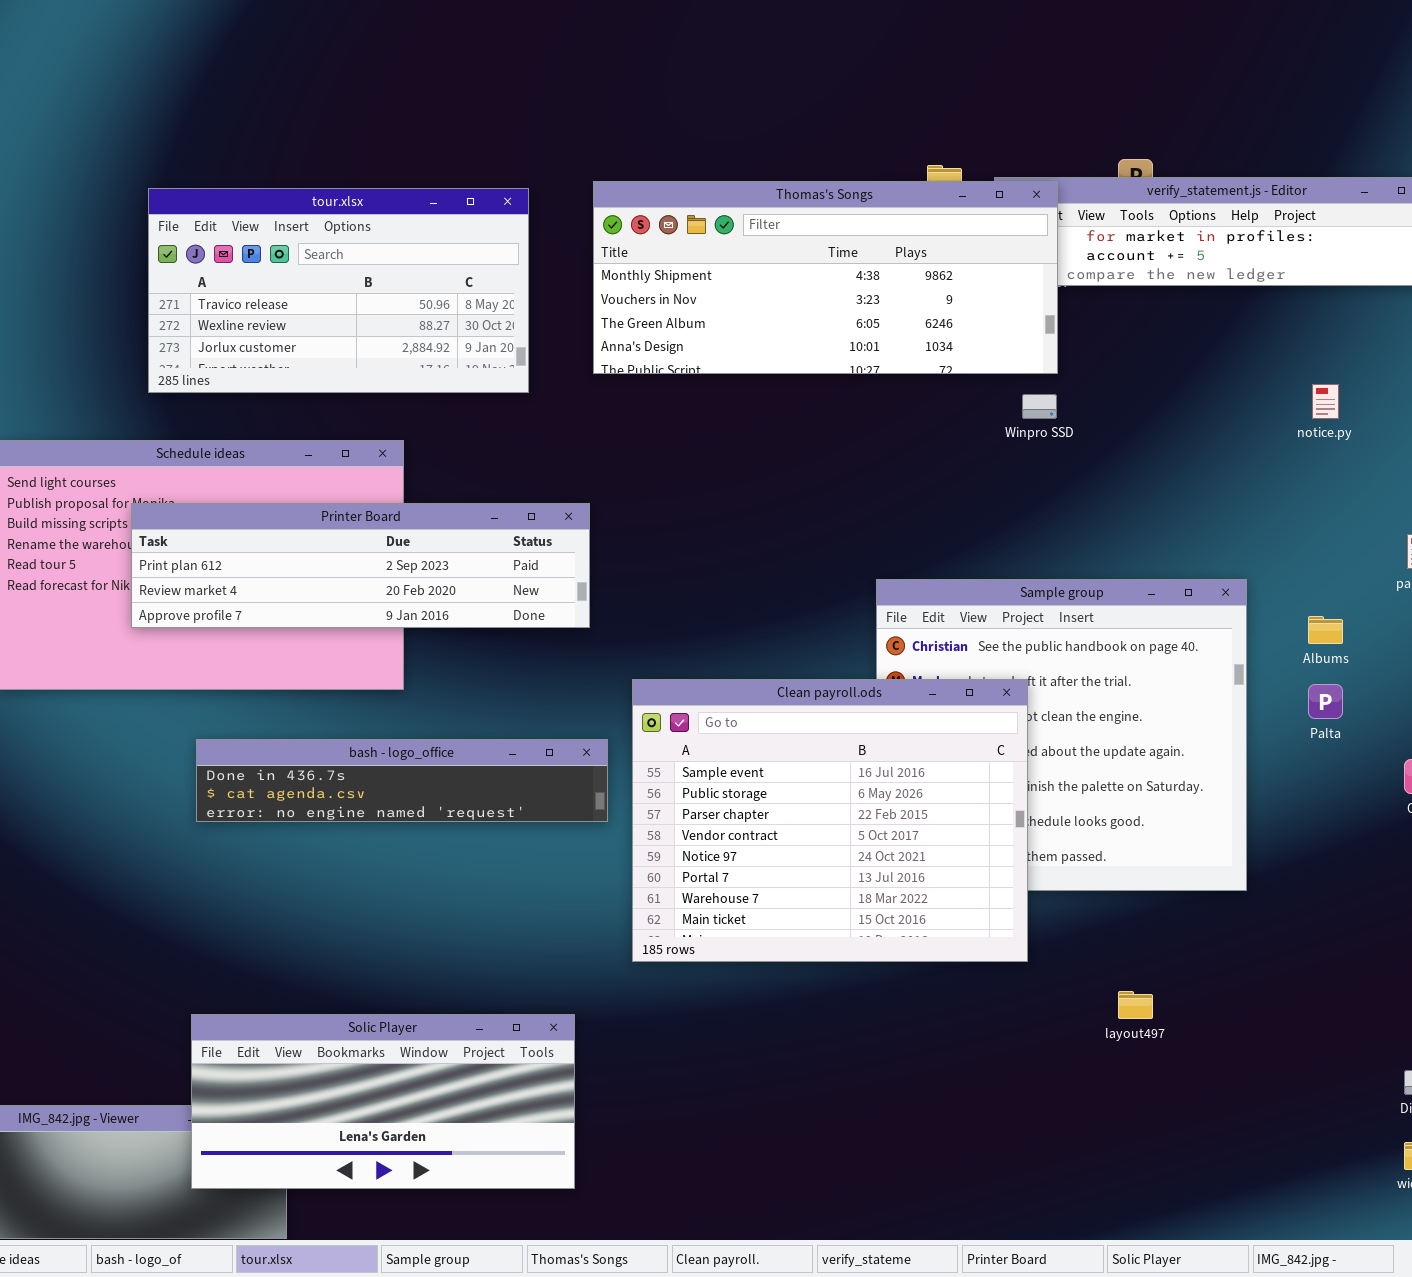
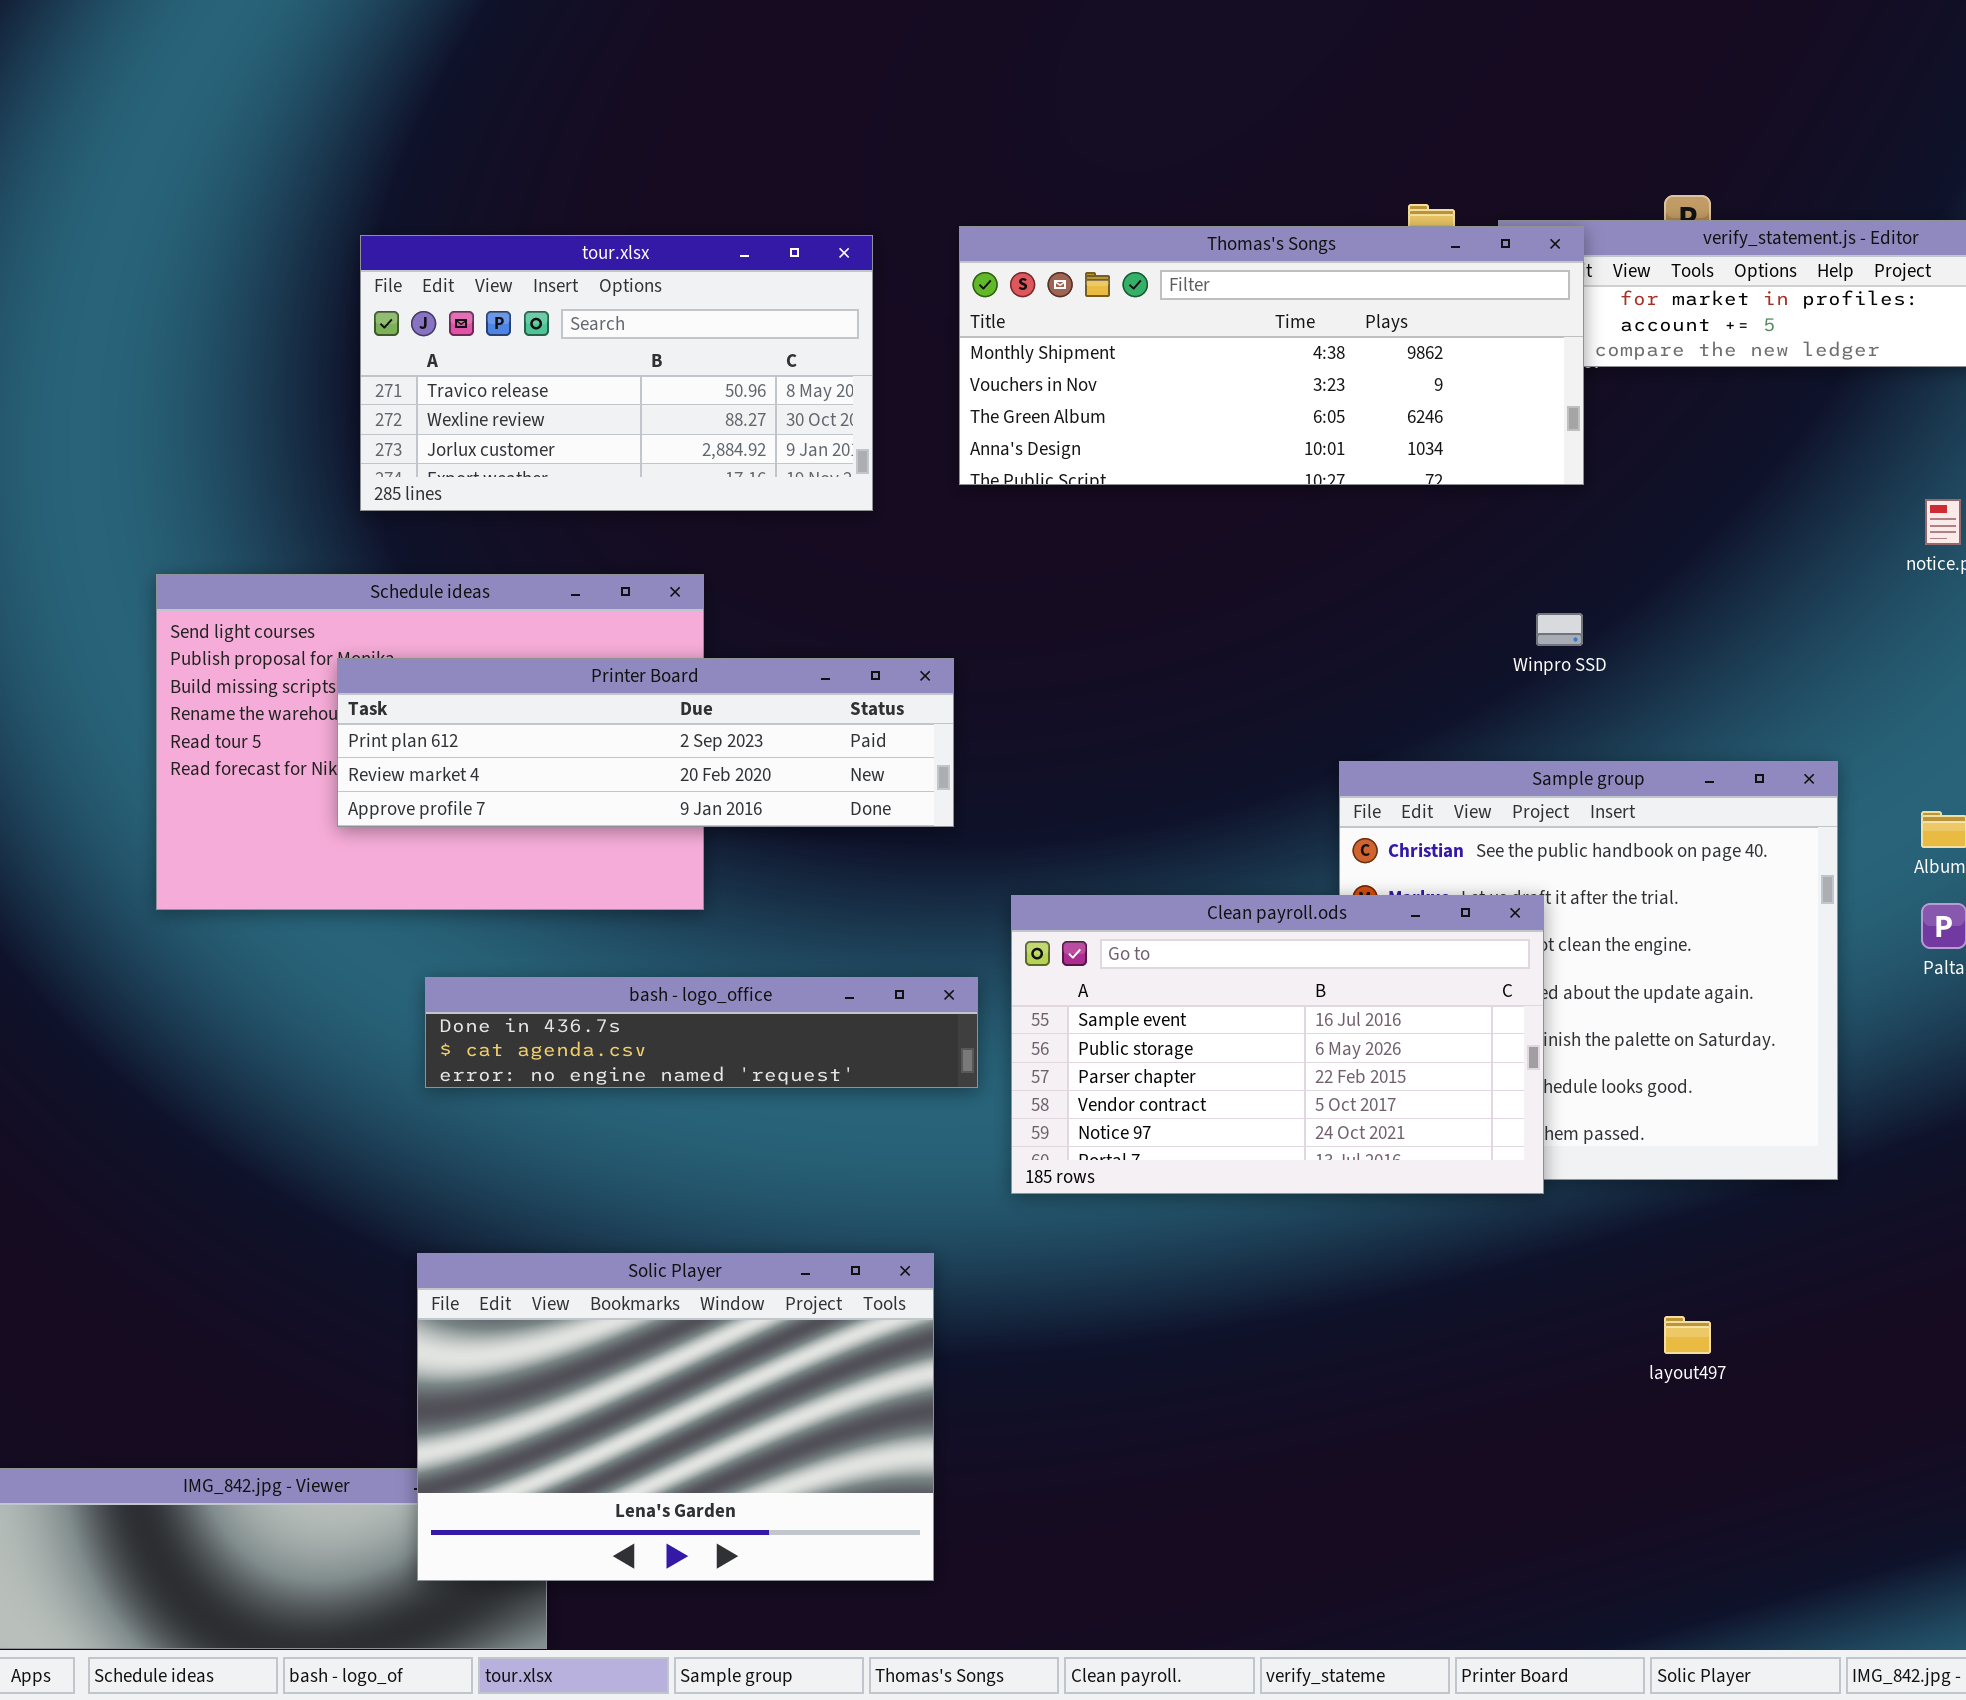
Winpro SSD: [1022,394,1057,419] -> [1536,613,1583,646], moved
Clean payroll.ods: [632,679,1028,962] -> [1011,895,1544,1194], resized
Solic Player: [191,1014,575,1189] -> [417,1253,934,1581], resized

